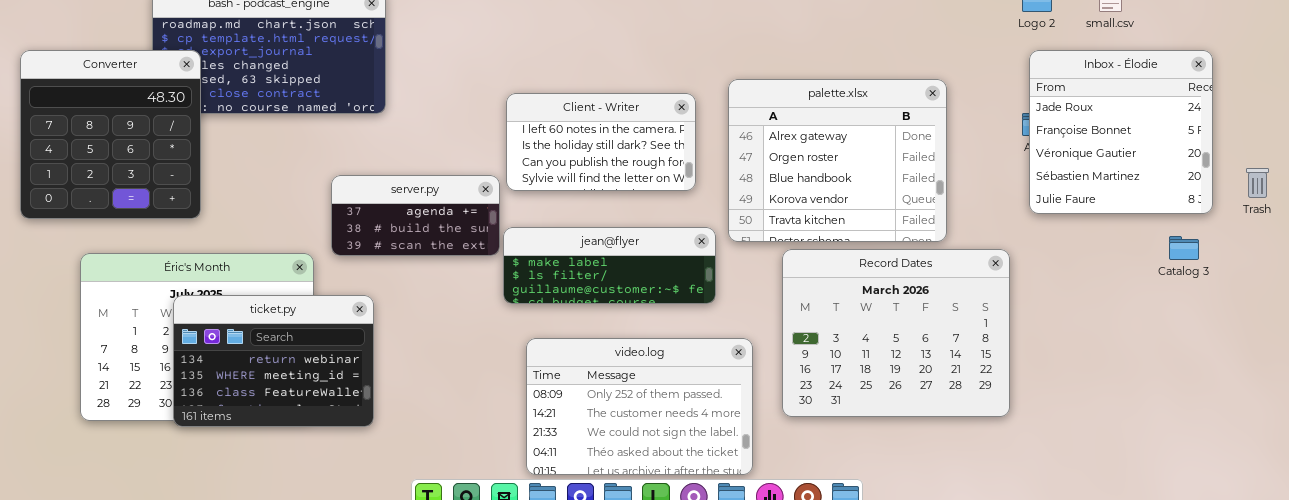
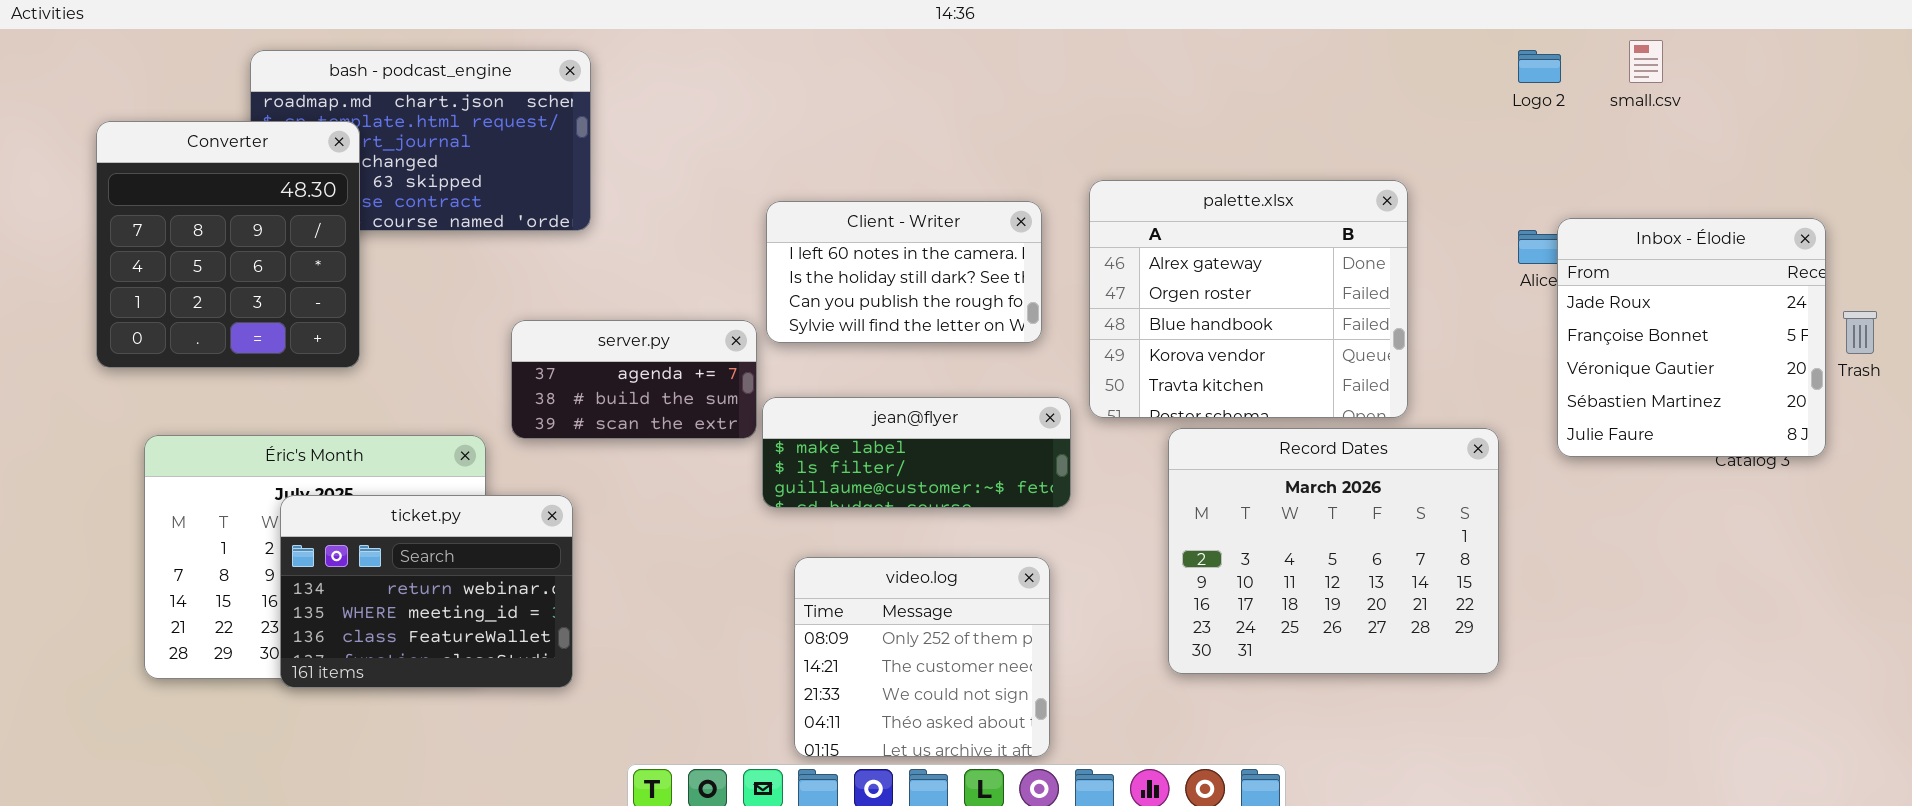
Converter: [20,50,201,219] -> [96,121,360,368], moved
Inbox - Élodie: [1029,50,1213,214] -> [1557,218,1826,457], moved
video.log: [526,338,753,475] -> [794,557,1050,757], resized

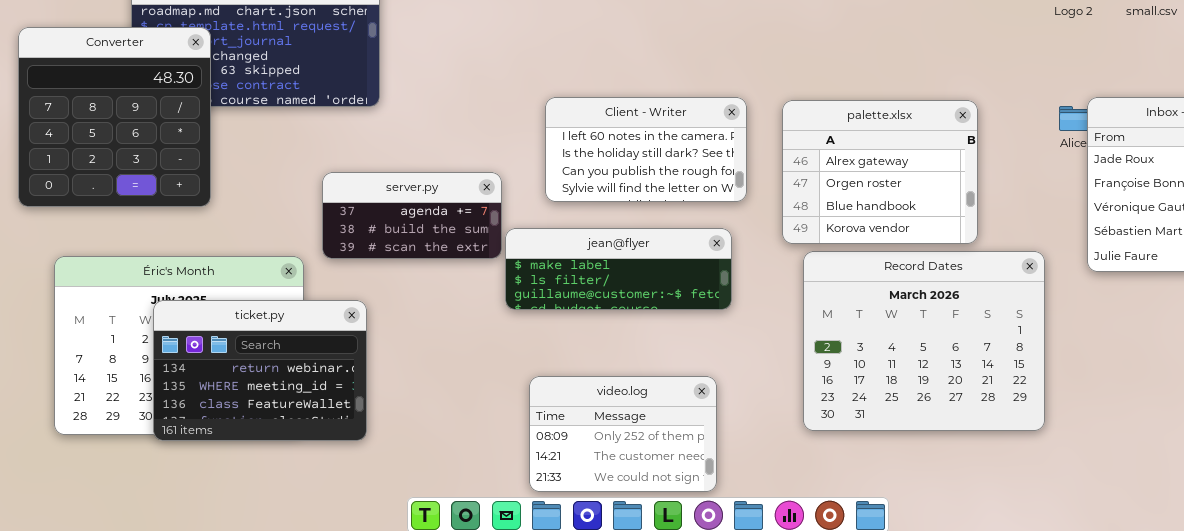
palette.xlsx: [1089,180,1408,418] -> [782,100,978,244], resized
Client - Writer: [766,201,1042,343] -> [545,97,747,202], moved
video.log: [794,557,1050,757] -> [529,376,717,492], resized

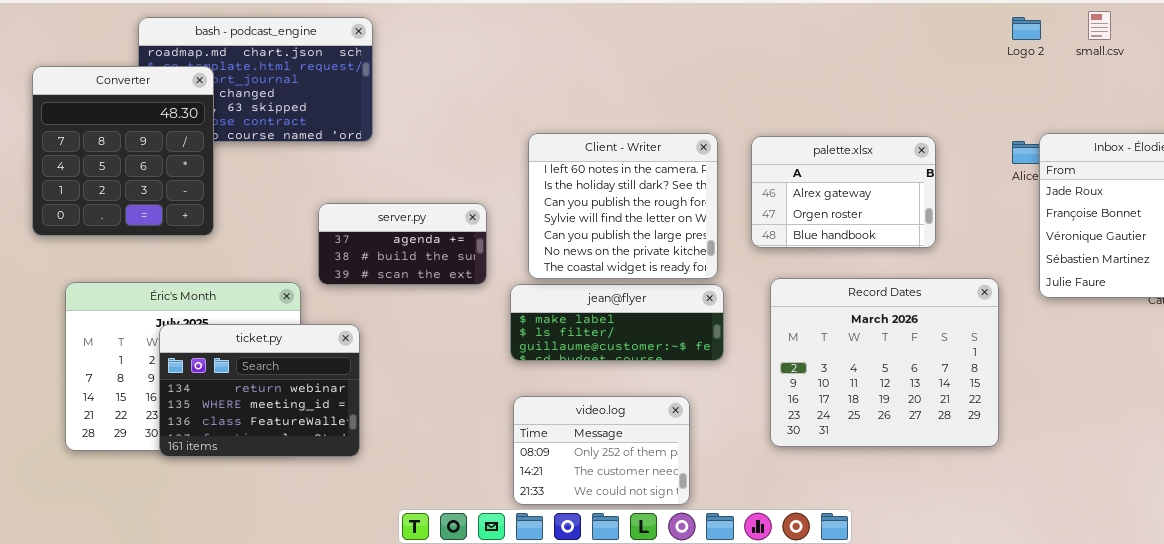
Client - Writer: [545,97,747,202] -> [528,133,718,279], resized
palette.xlsx: [782,100,978,244] -> [751,136,936,248], resized
jean@flyer: [505,228,732,310] -> [510,284,724,361], moved

